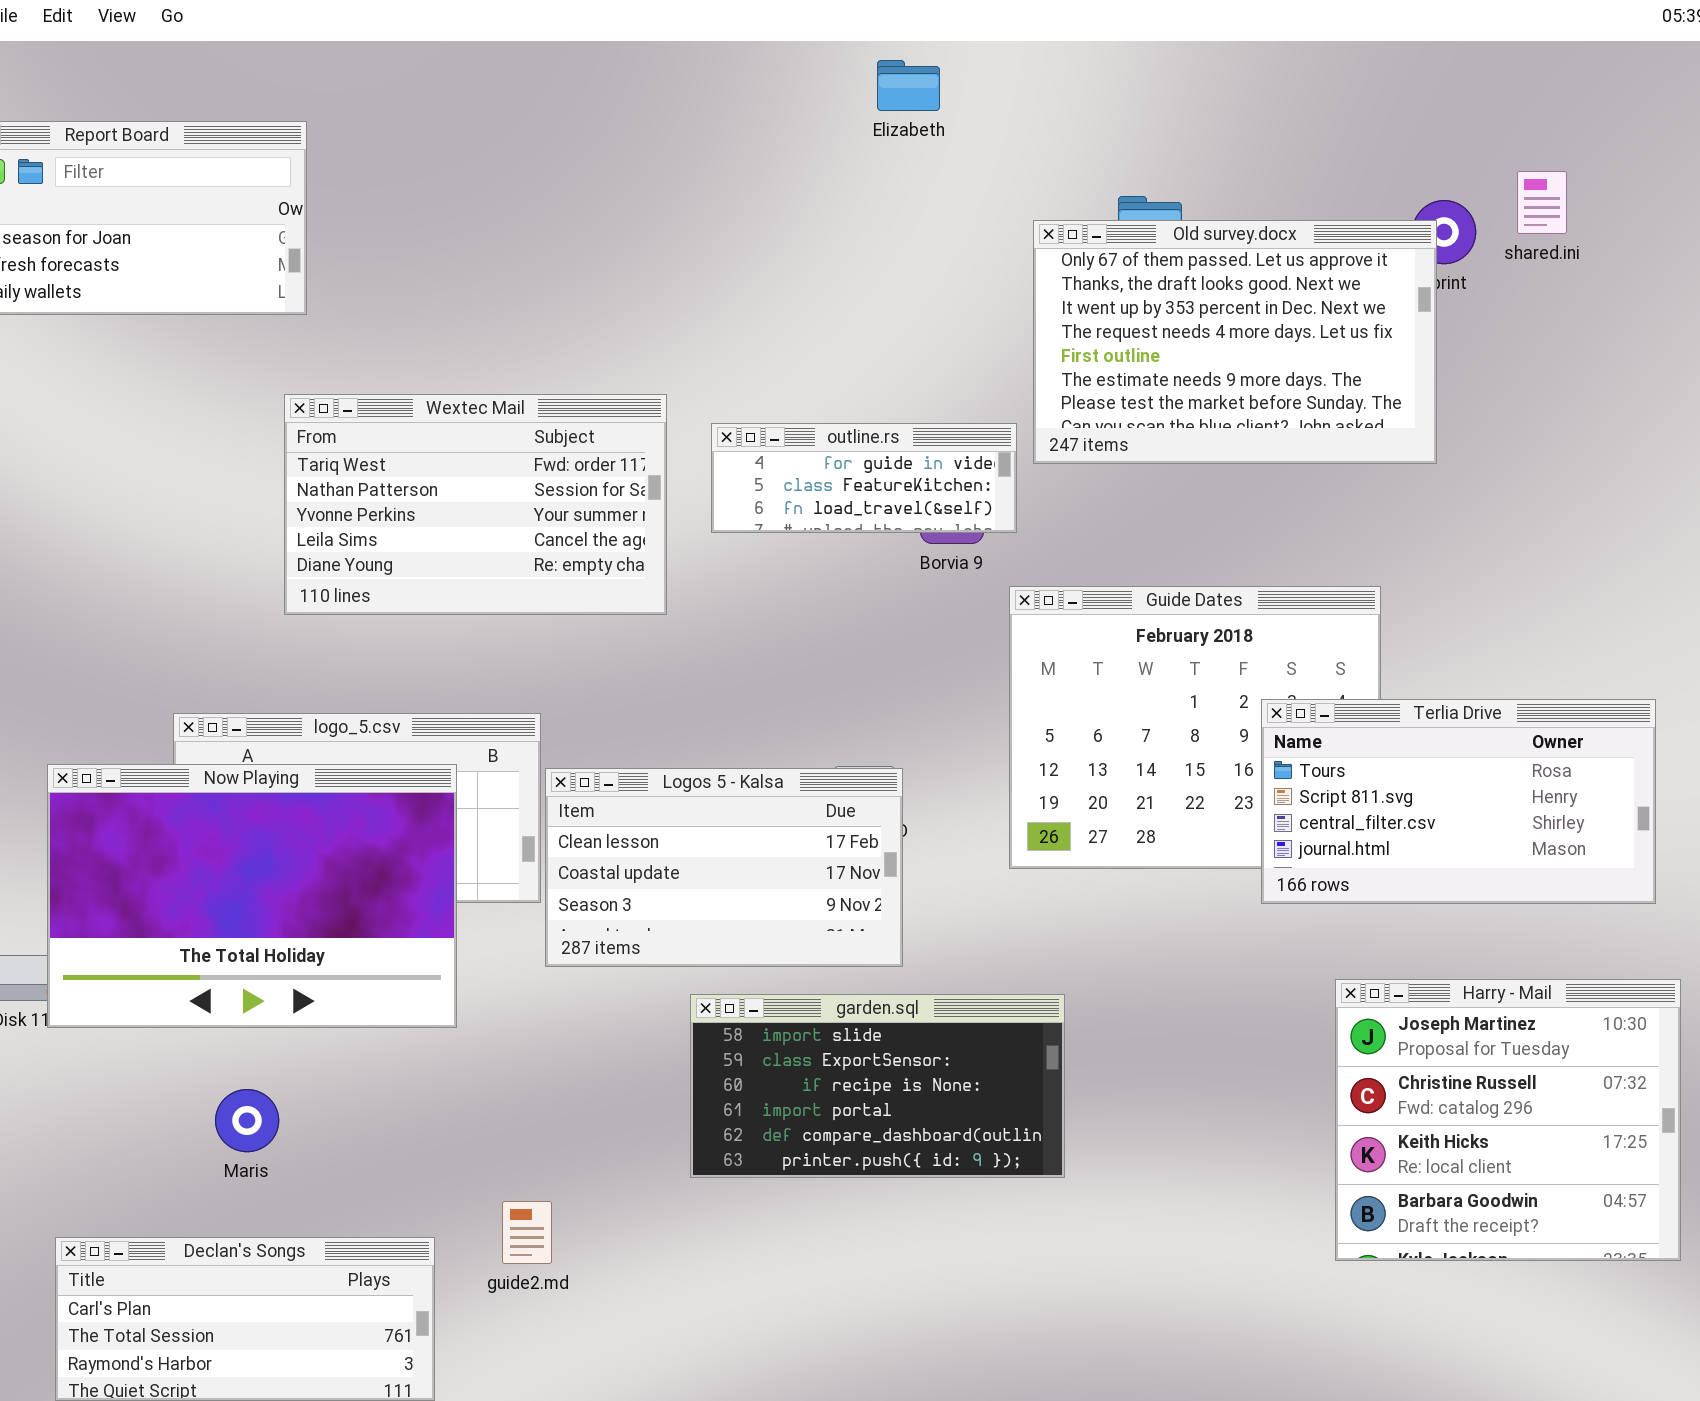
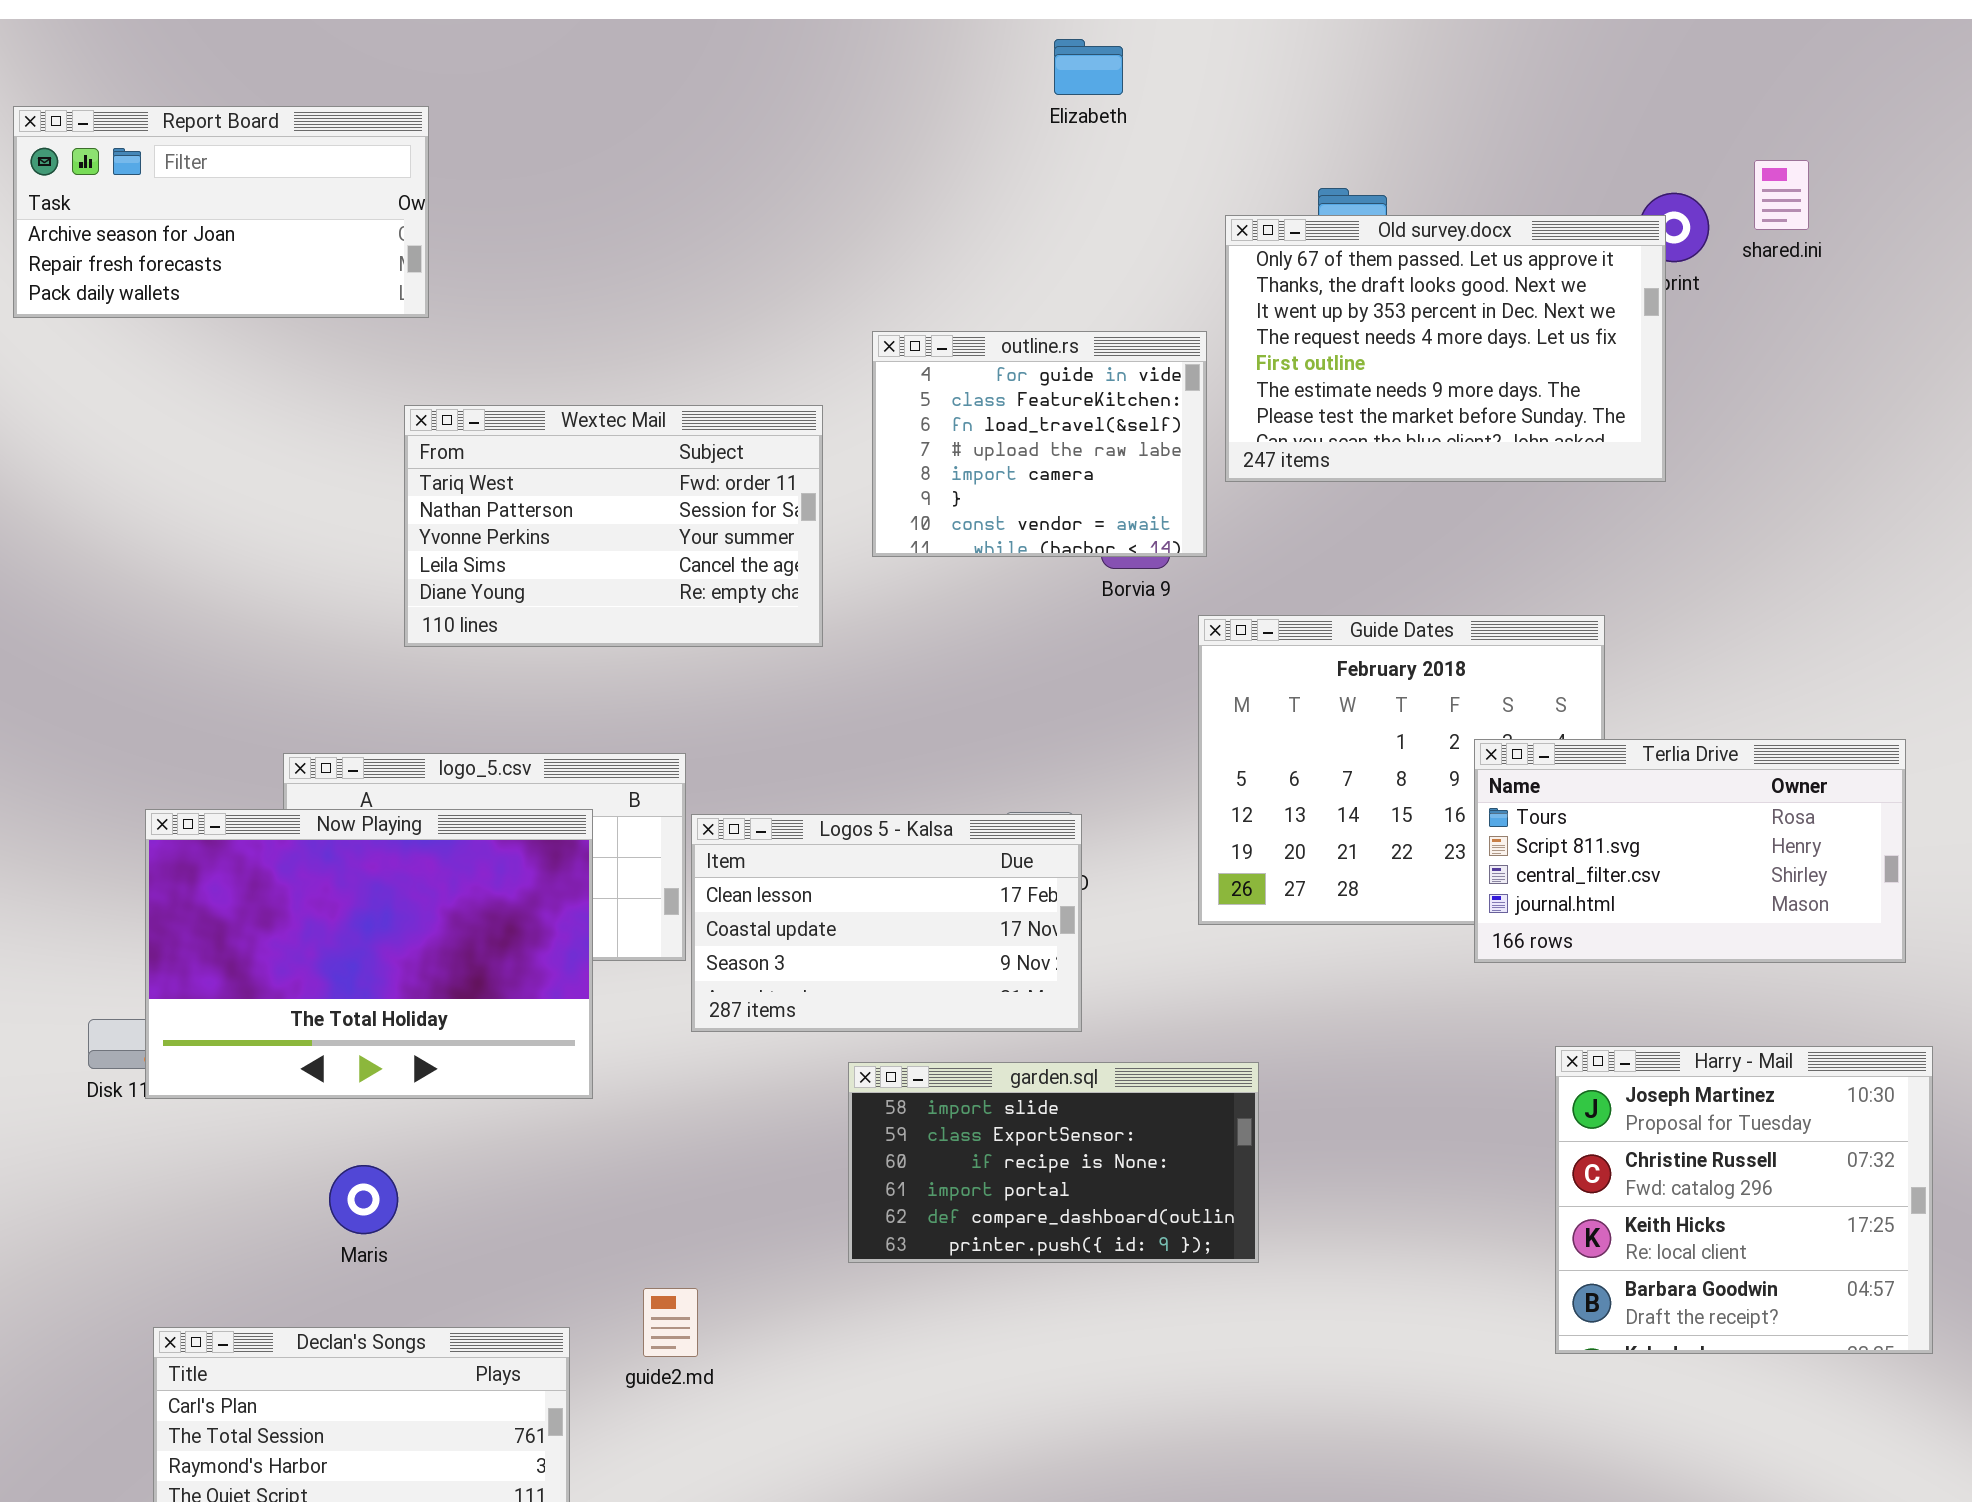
outline.rs: [711,423,1017,533] -> [872,331,1207,557], resized

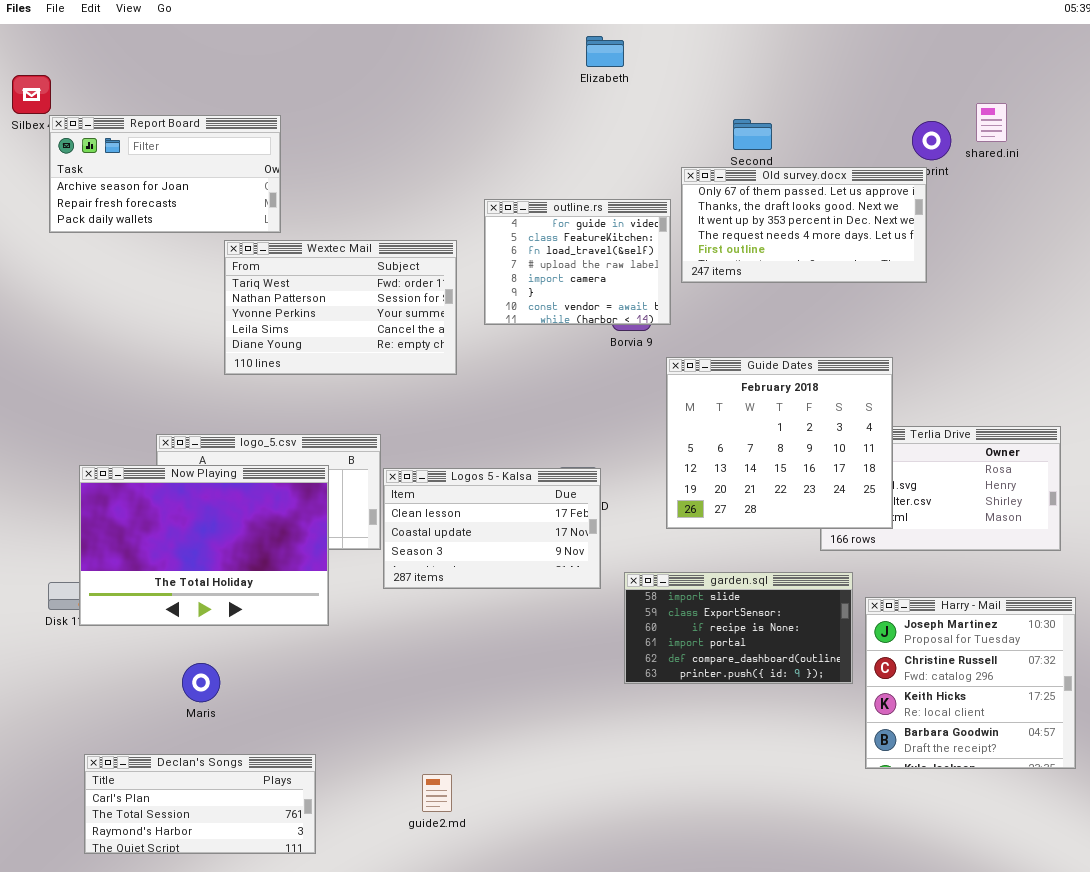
Report Board: [13,106,429,318] -> [49,115,281,233], moved
Old survey.docx: [1225,215,1666,482] -> [681,167,927,283], resized
Guide Dates: [1198,615,1605,925] -> [666,357,893,529], raised
garden.sql: [848,1062,1259,1263] -> [624,572,853,684], moved
guide2.md: [643,1288,698,1357] -> [422,774,452,812], moved

